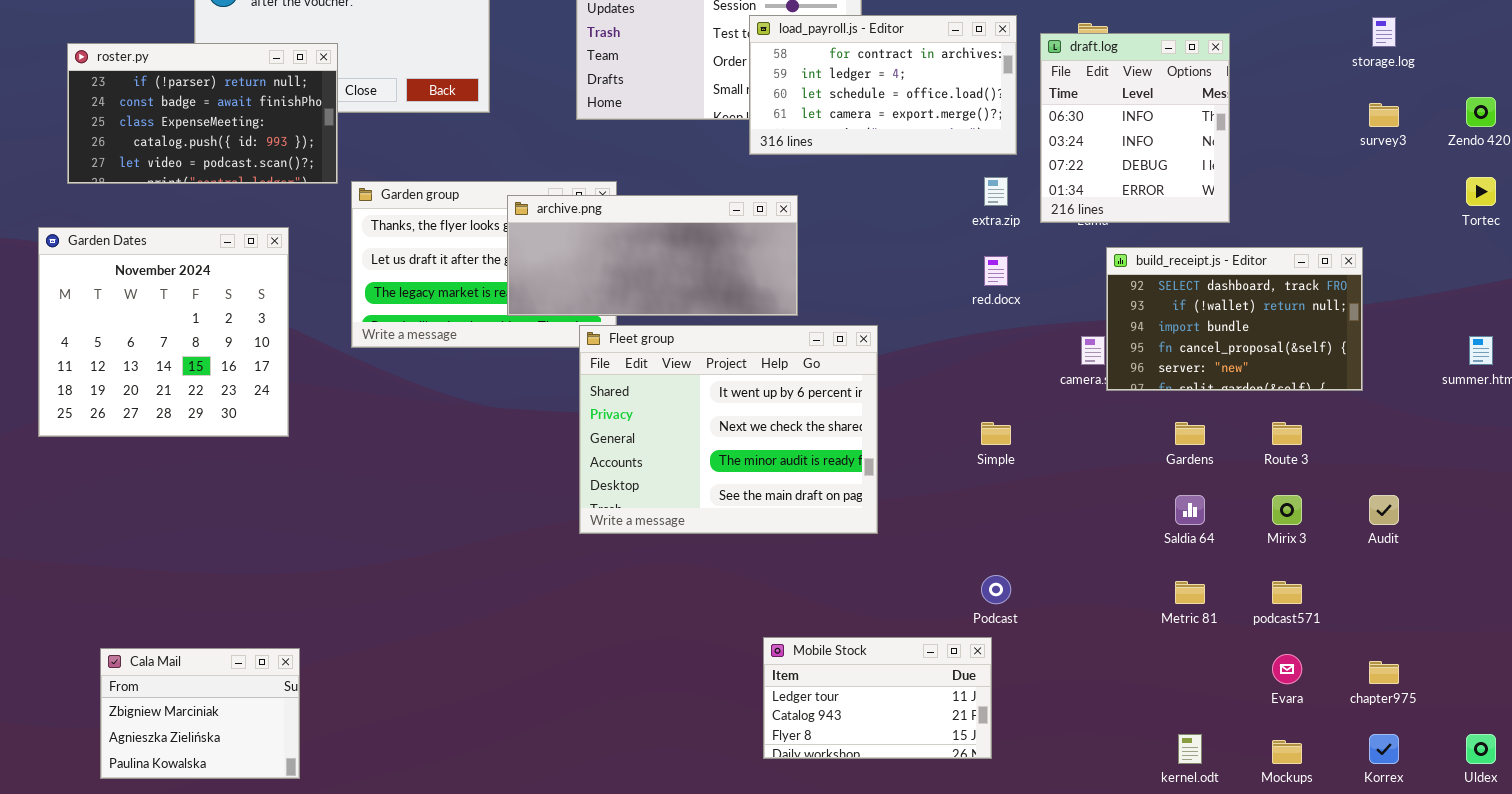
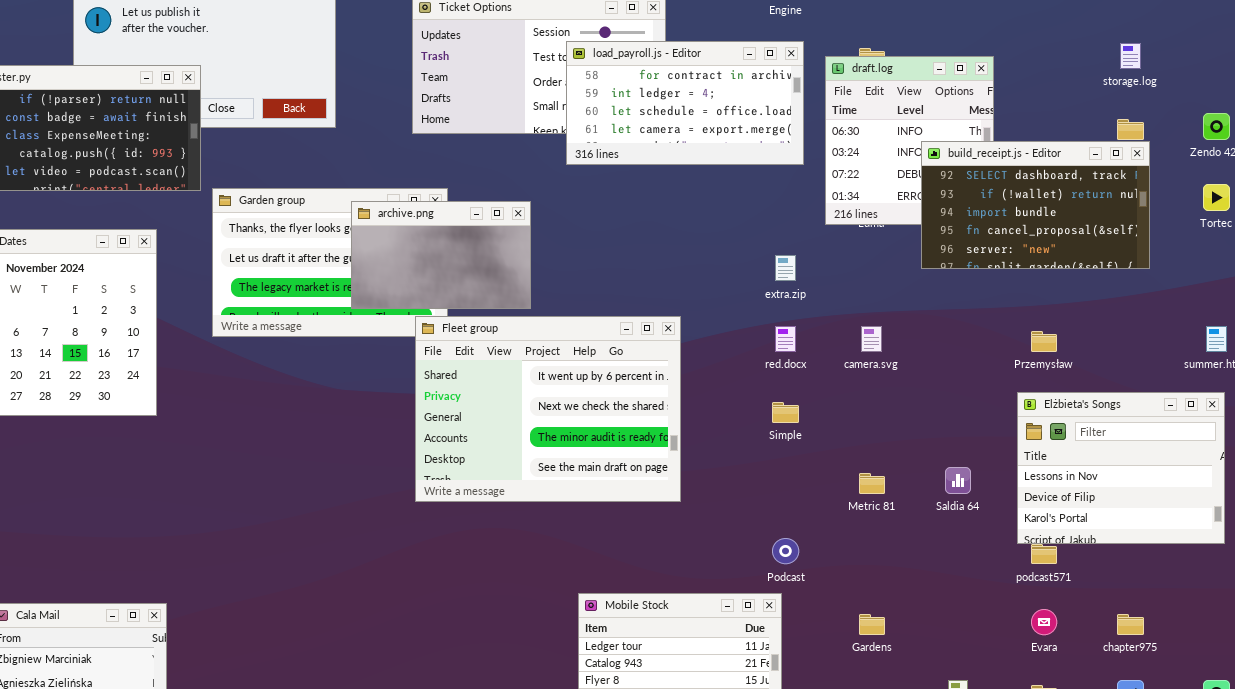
extra.zip: [984,177,1008,206] -> [775,255,796,281], moved
archive.png: [507,195,798,316] -> [351,201,531,309], resized
build_receipt.js - Editor: [1106,247,1363,391] -> [921,141,1150,269], moved
red.docx: [984,256,1008,286] -> [775,326,796,352], moved
Elżbieta's Songs: none -> [1017,392,1225,544], opened
Gardens: [1175,422,1205,445] -> [859,614,885,635], moved
Metric 81: [1175,581,1205,604] -> [859,473,885,494], moved

